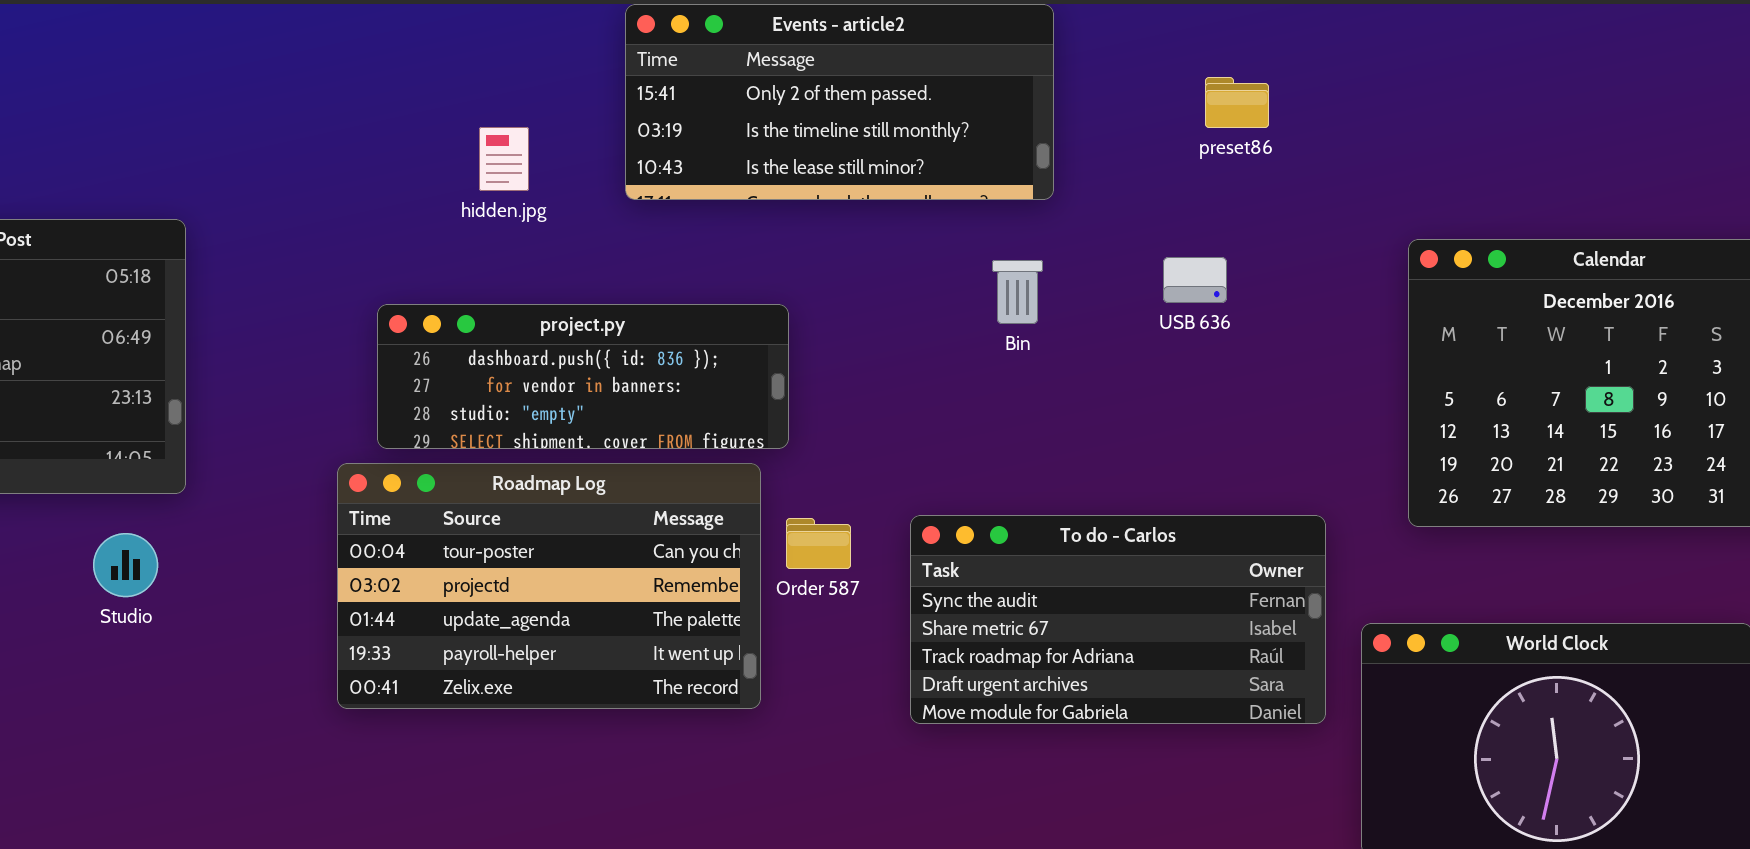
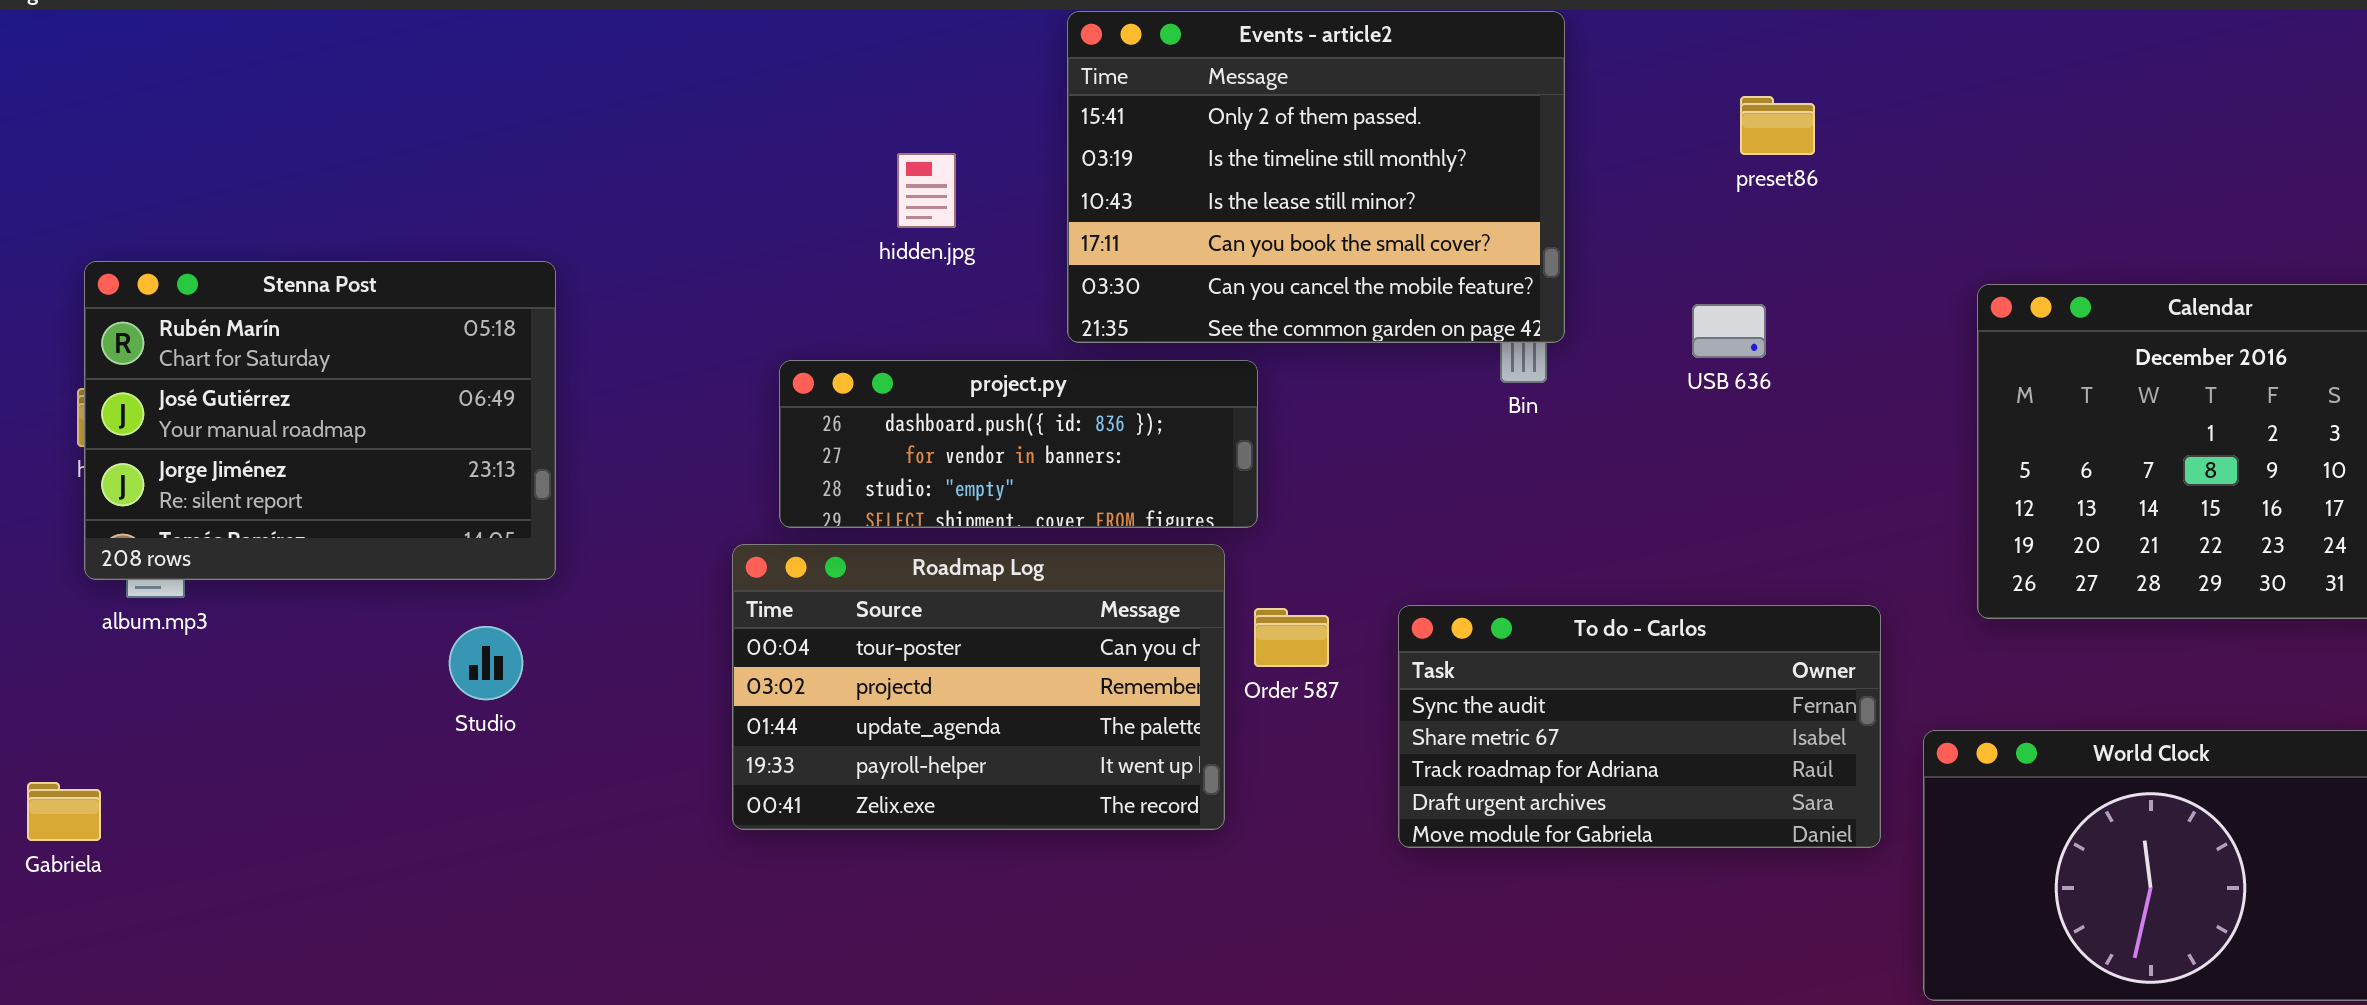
Events - article2: [625,4,1054,200] -> [1067,11,1565,343], resized

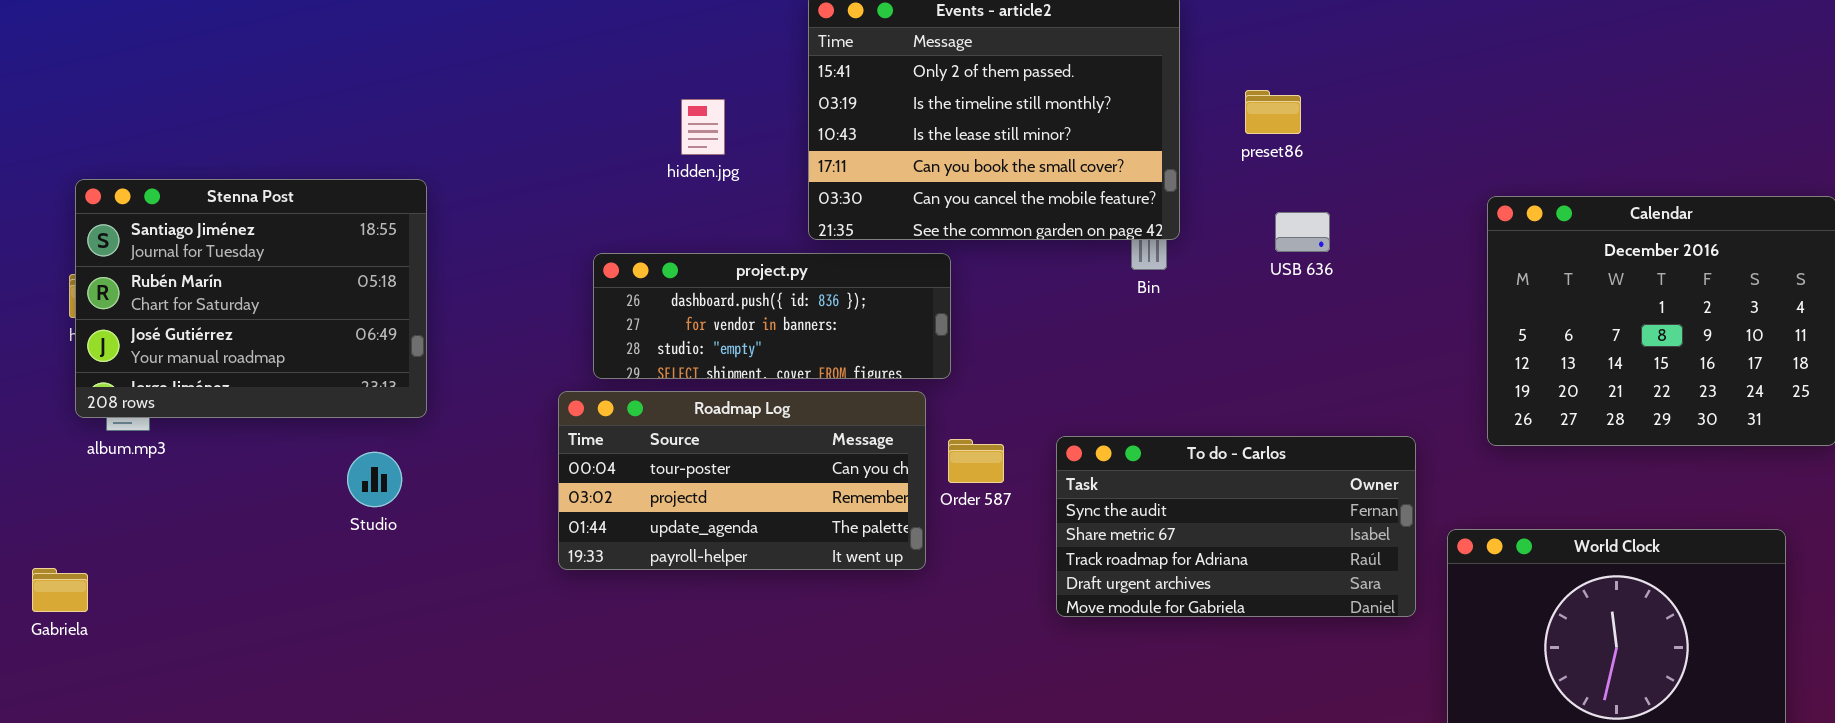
preset86: [1740,96,1815,155] -> [1245,90,1301,134], moved
Stenna Post: [84,261,556,580] -> [75,179,427,418], scrolled up 1 row
Roadmap Log: [732,544,1225,830] -> [558,391,926,570], resized

